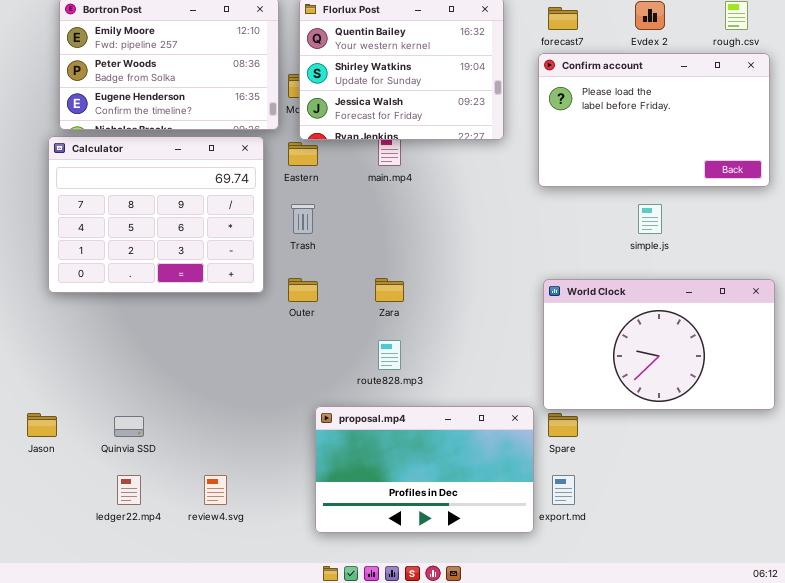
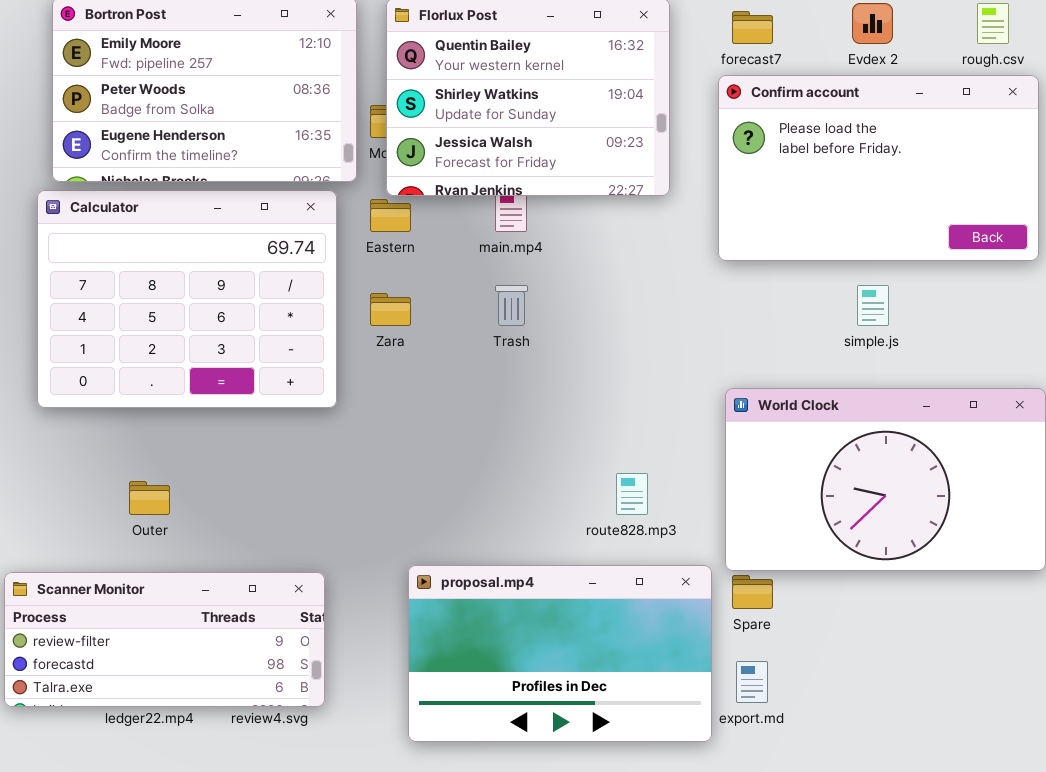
Trash: [291,204,315,234] -> [495,285,528,326], moved
Outer: [288,278,318,302] -> [129,481,170,515], moved
Zara: [375,278,404,302] -> [370,293,411,326], moved
route828.mp3: [378,340,401,370] -> [616,473,648,515], moved
Scanner Monitor: none -> [4,572,325,707], opened

